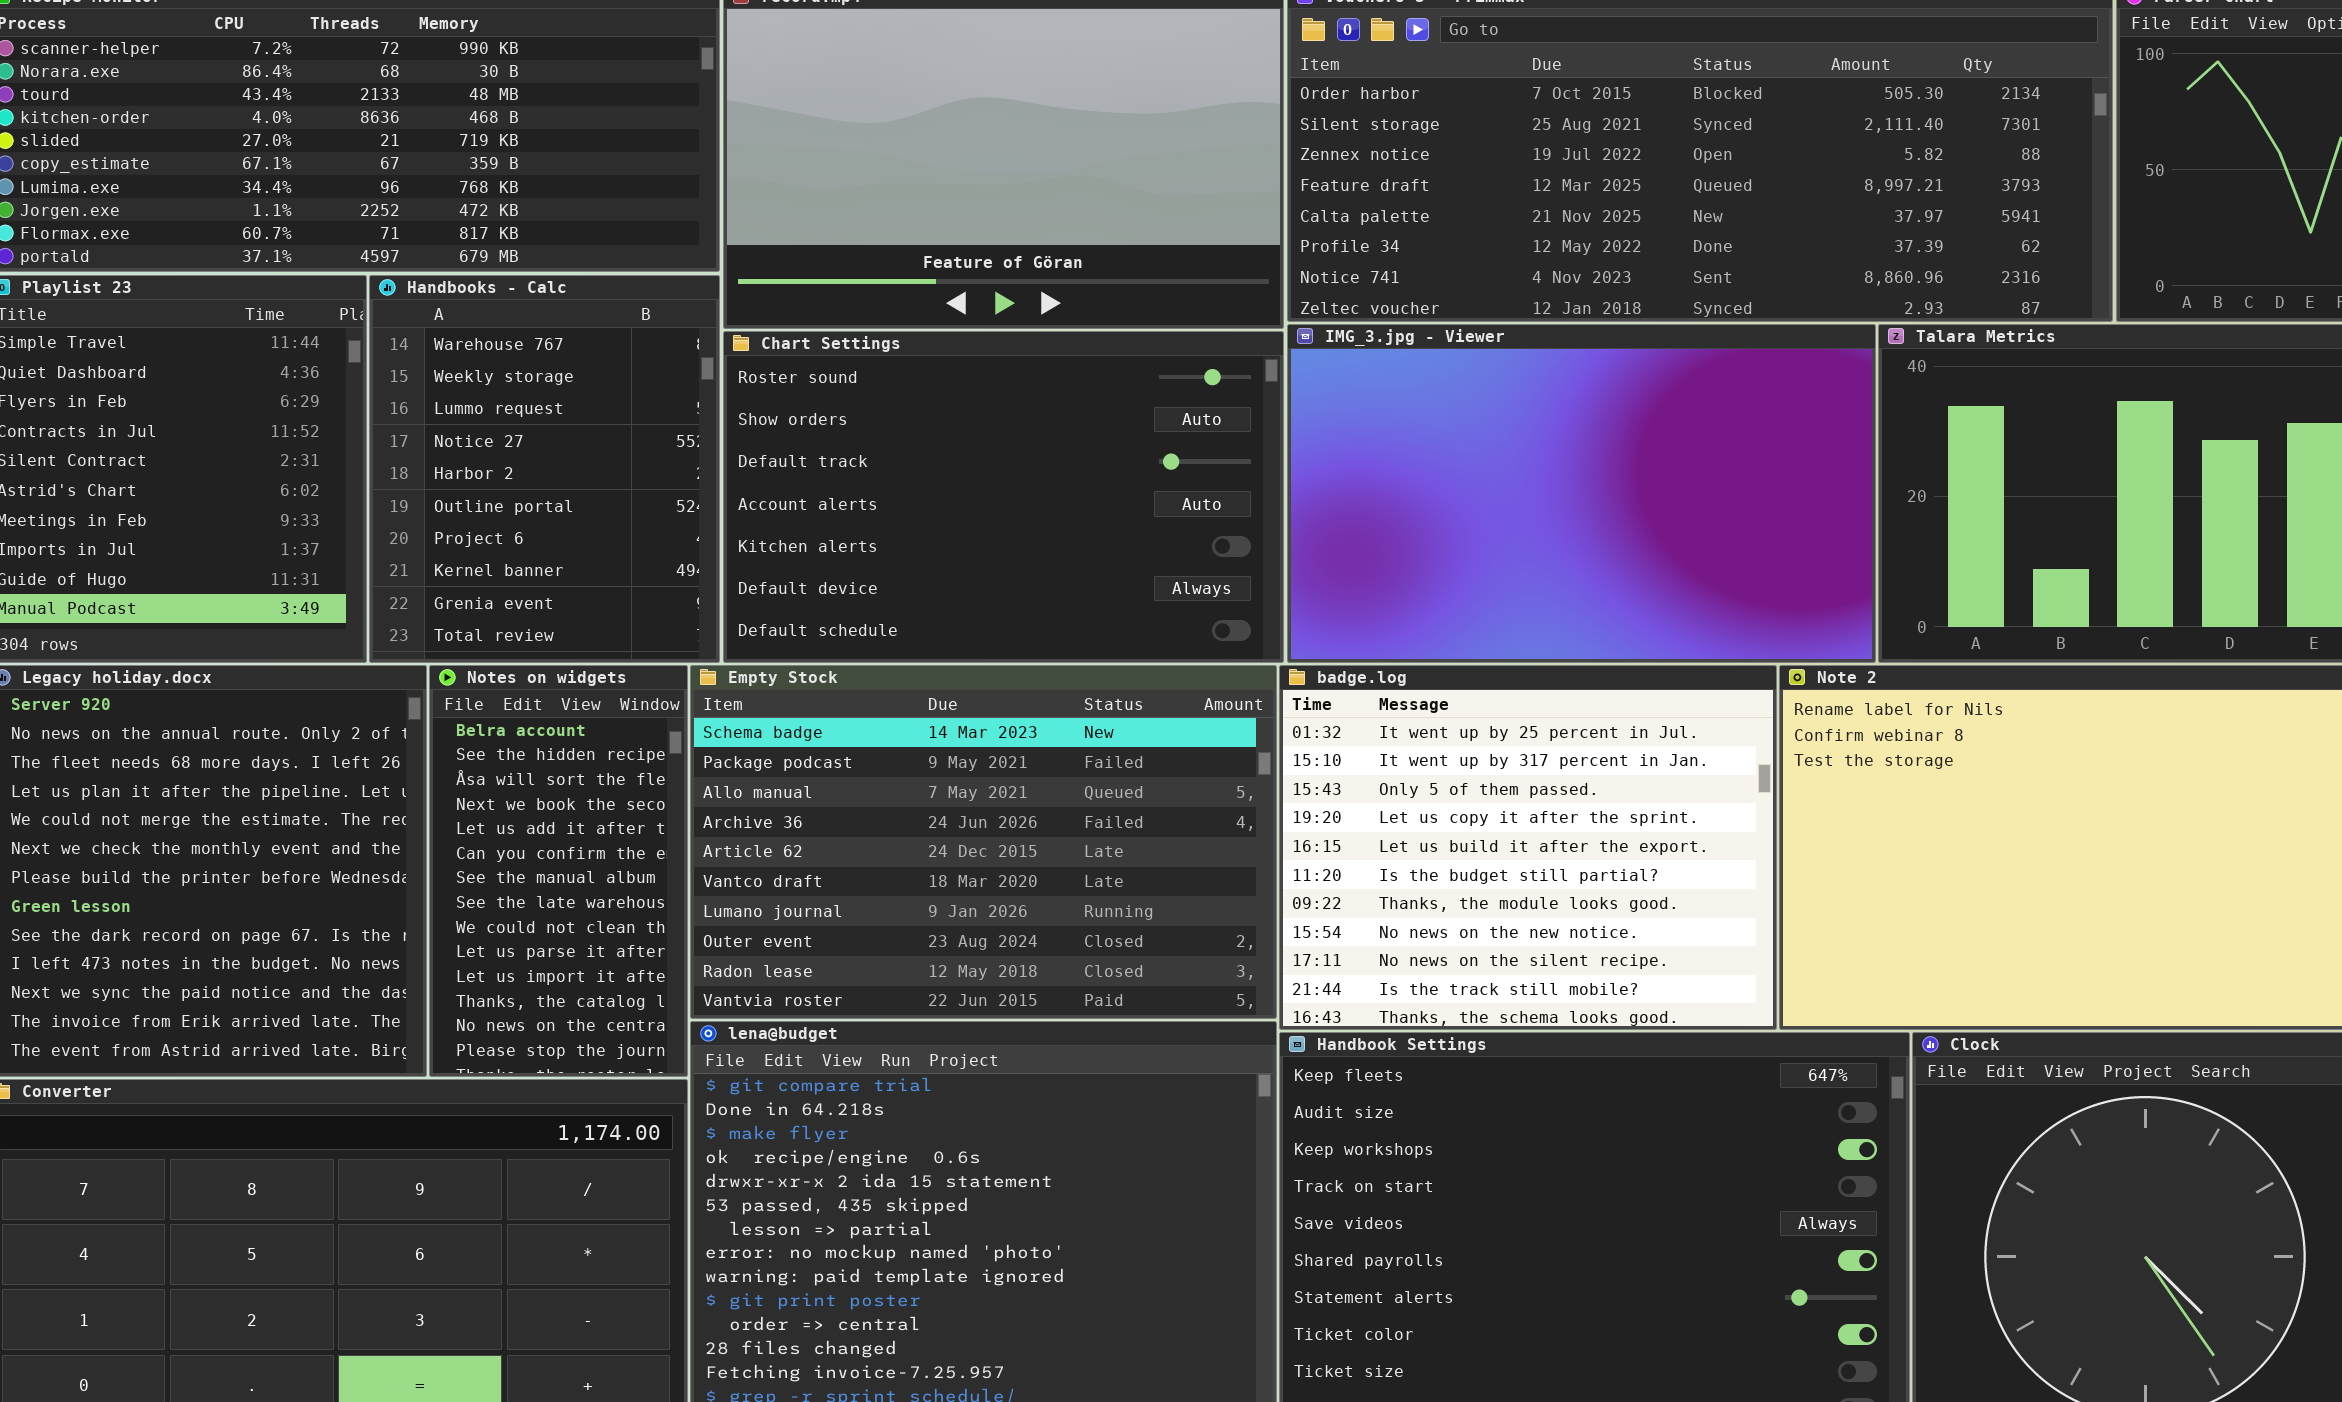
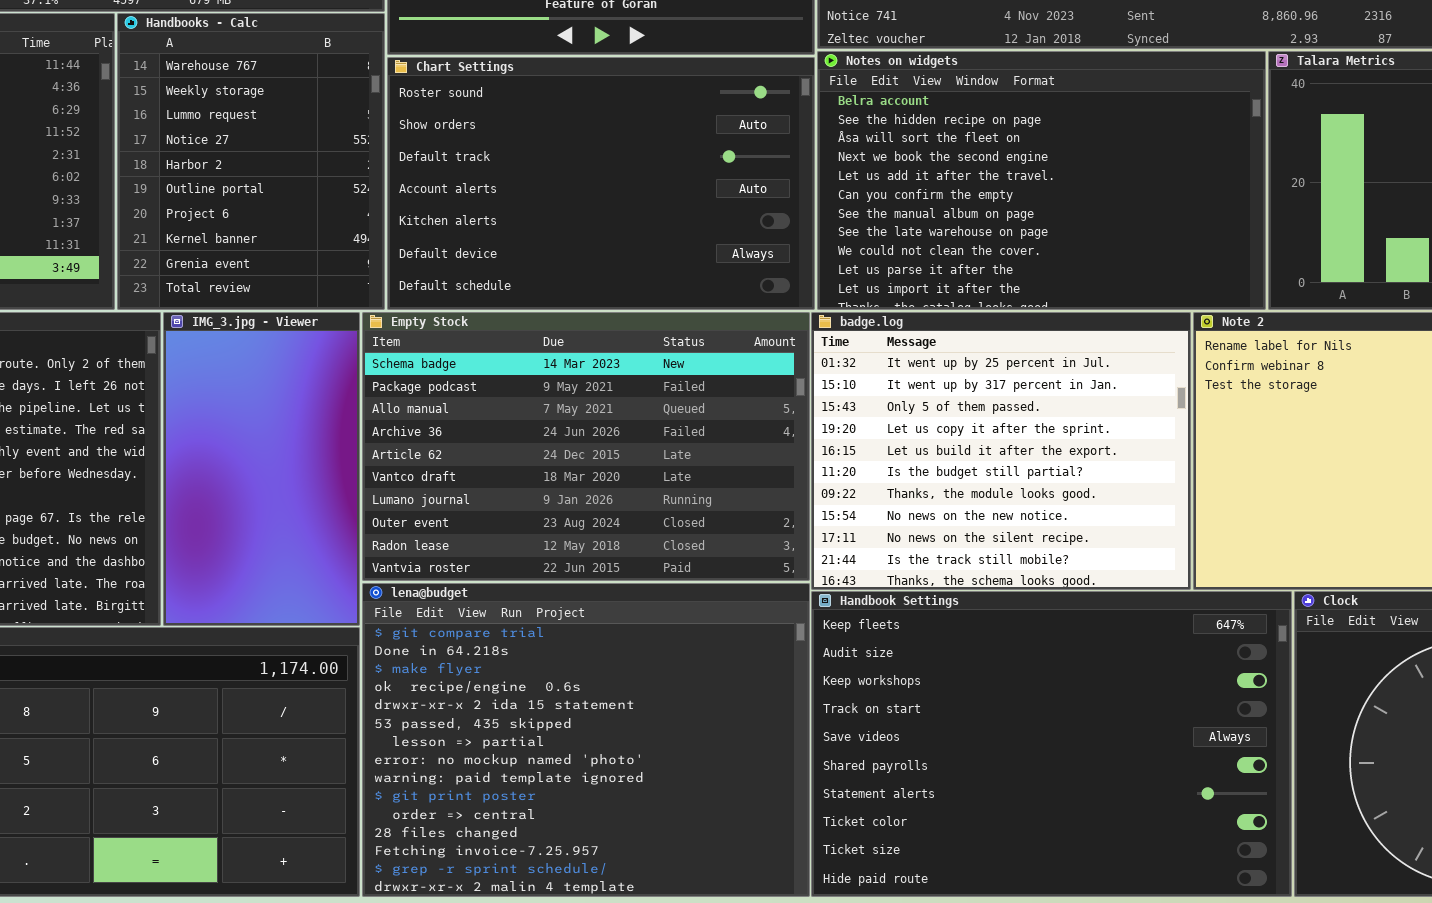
IMG_3.jpg - Viewer: [1287,324,1876,663] -> [163,312,360,626], moved, resized
Notes on widgets: [429,665,688,1077] -> [817,51,1266,310], moved, resized

